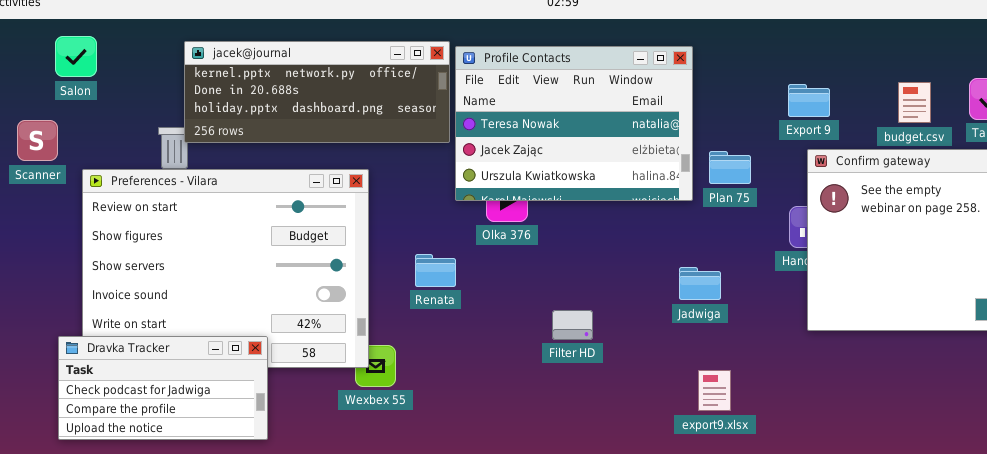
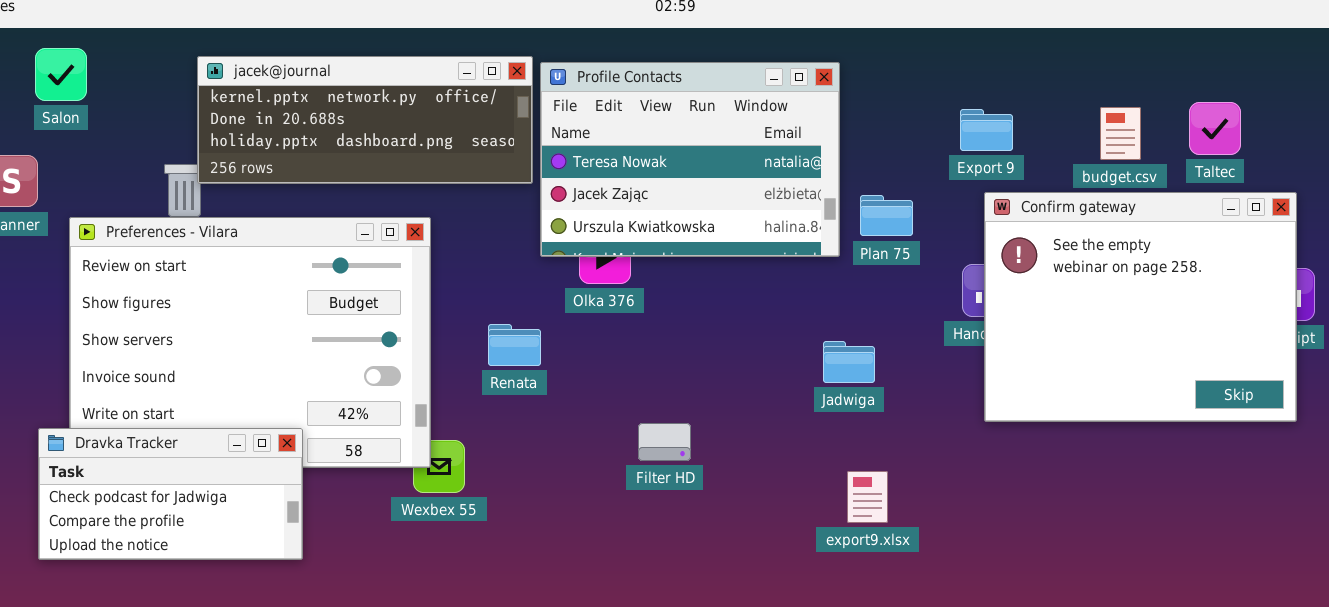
Filter HD: [552,310,593,340] -> [638,423,691,461], moved

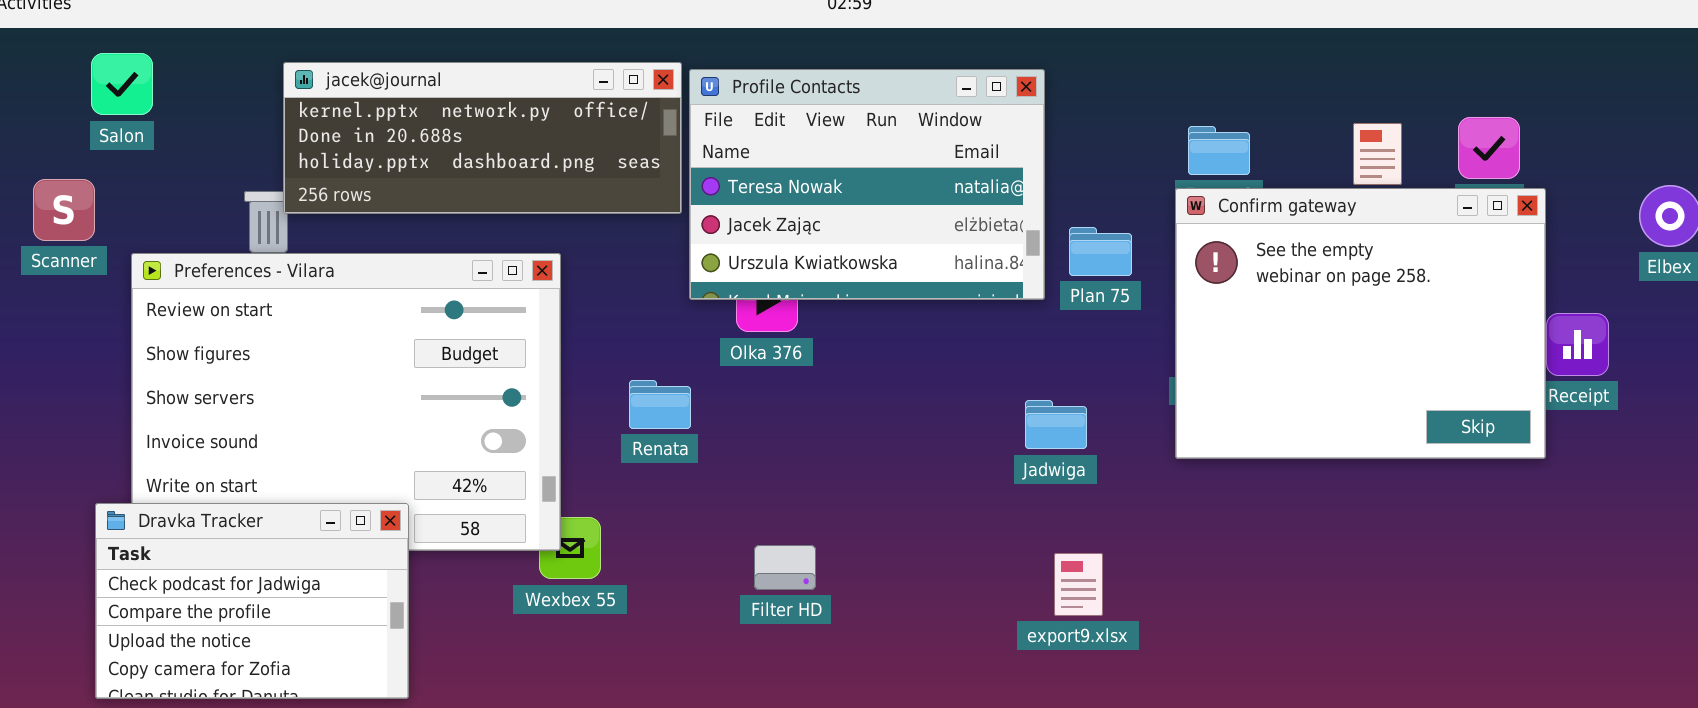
Confirm gateway: [984,192,1297,422] -> [1175,188,1546,459], moved
Filter HD: [638,423,691,461] -> [754,545,816,590], moved
Dravka Tracker: [38,428,303,560] -> [95,503,409,699], resized

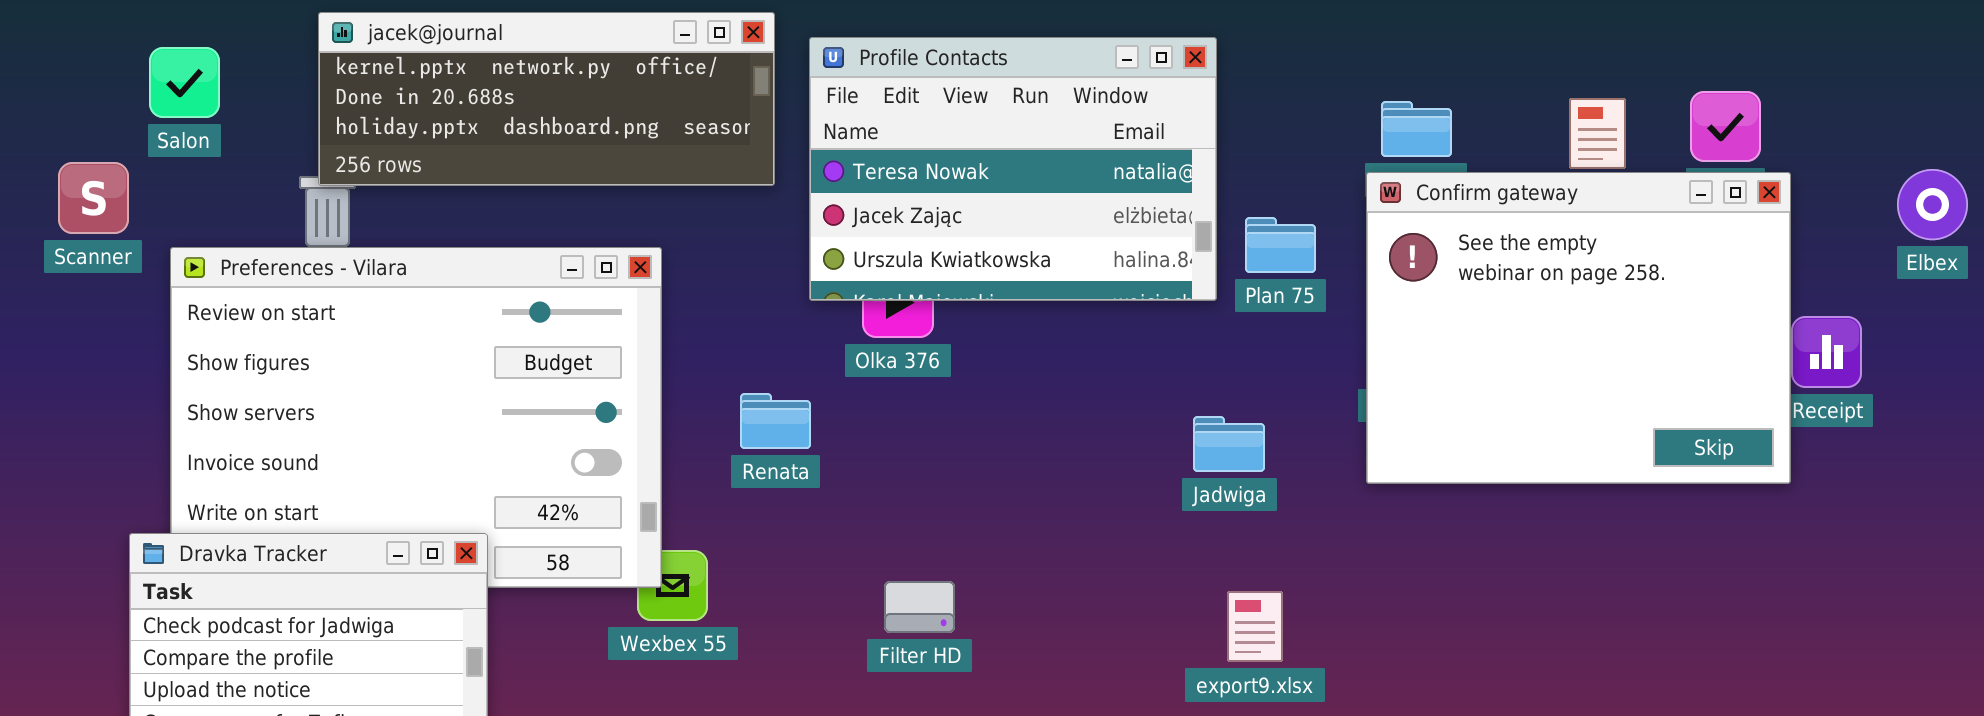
Salon: [91,53,153,115] -> [149,47,220,118], moved
jacek@journal: [283,62,682,214] -> [318,12,775,186], moved

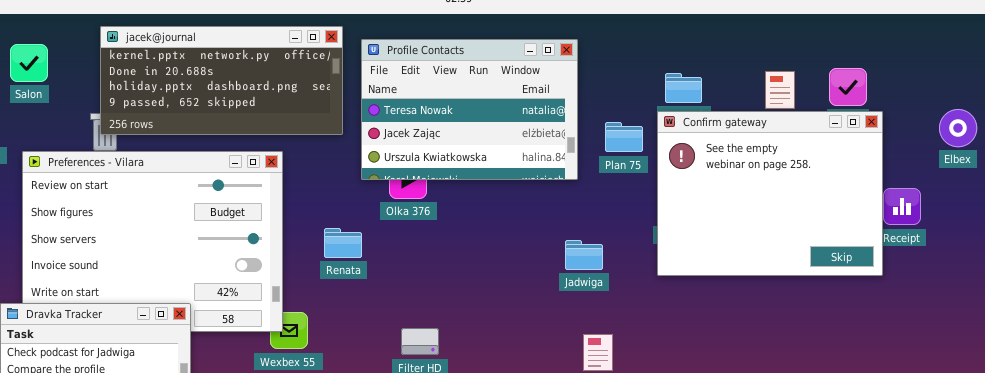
jacek@journal: [318,12,775,186] -> [100,26,343,135], resized
Plan 75: [1245,217,1316,273] -> [605,122,643,152], moved

